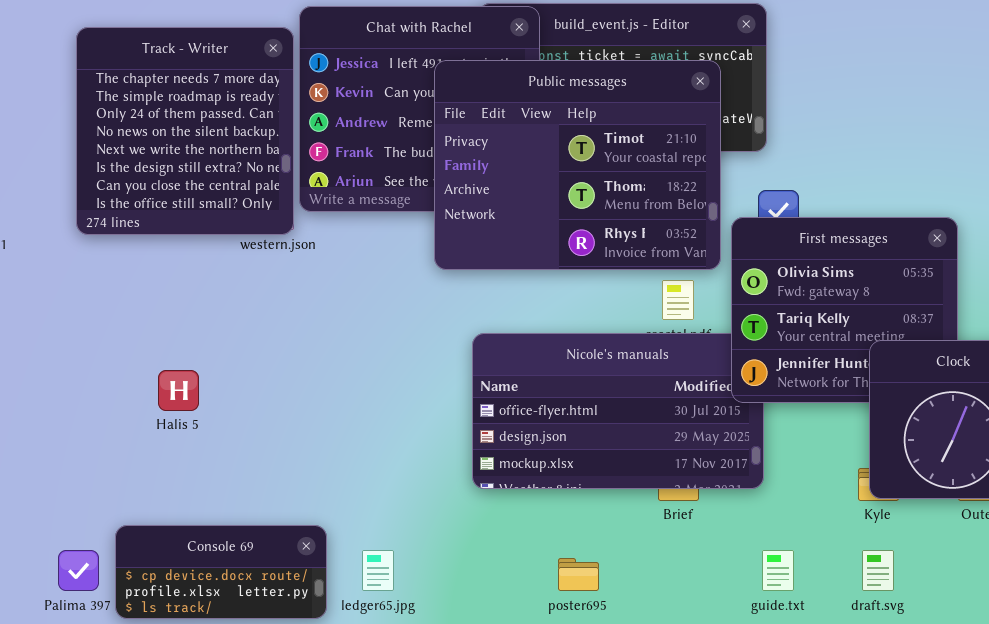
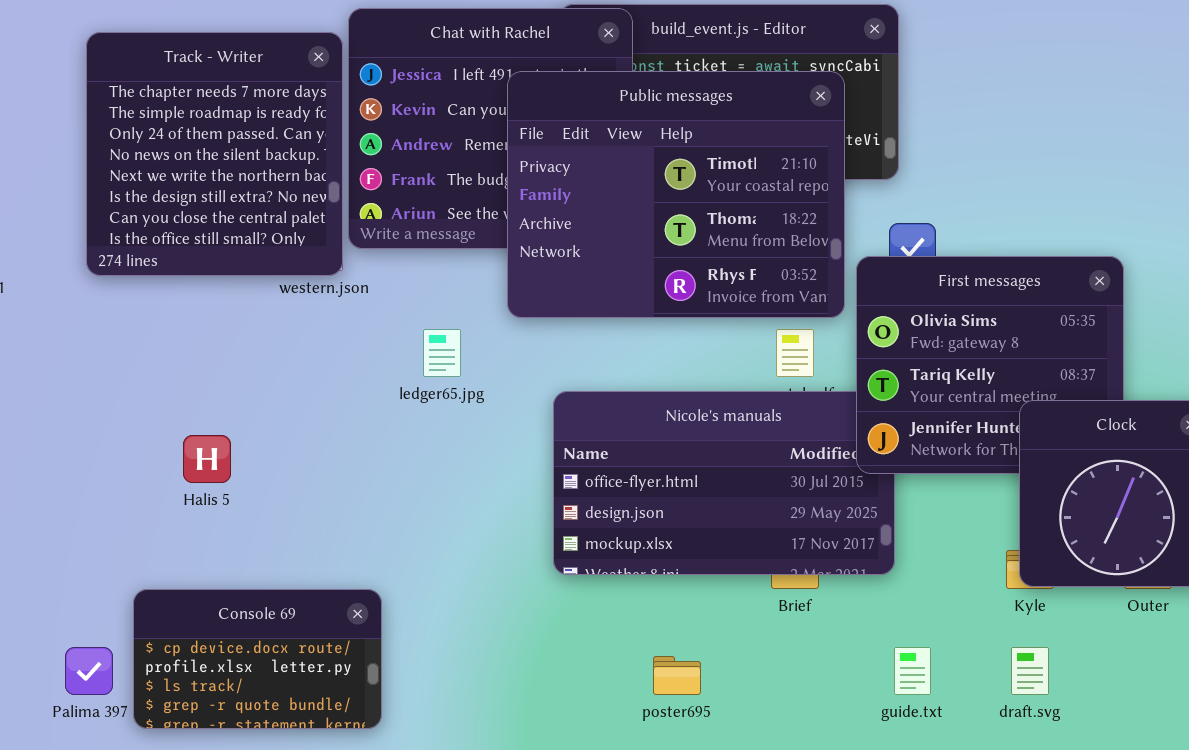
Console 69: [115,525,327,619] -> [133,589,382,729], resized
ledger65.jpg: [362,550,394,591] -> [423,329,461,377], moved

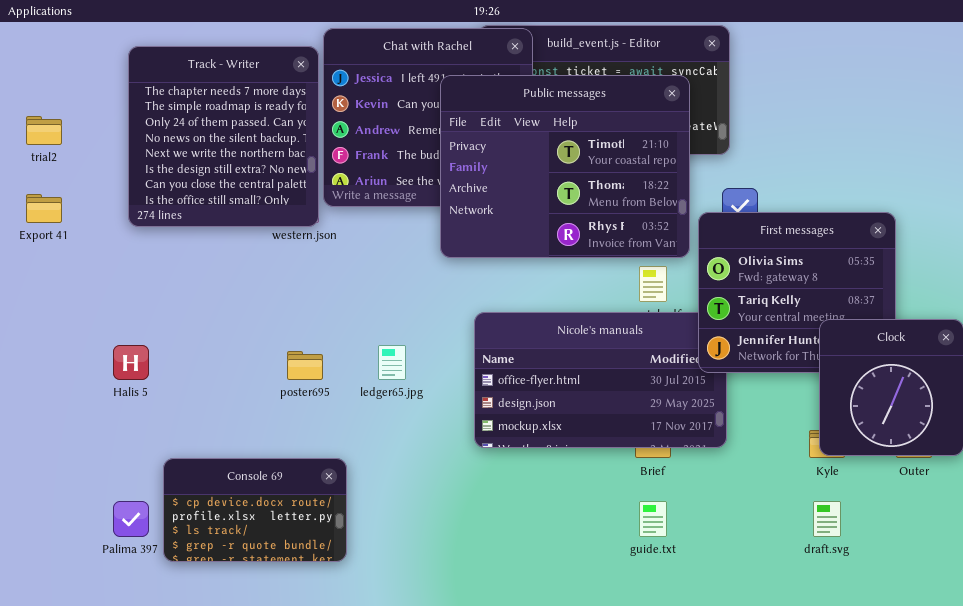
ledger65.jpg: [423,329,461,377] -> [378,345,406,380], moved
Halis 5: [183,435,231,483] -> [113,345,149,380], moved
guide.txt: [894,647,931,695] -> [639,501,667,537], moved
poster695: [653,656,701,695] -> [287,351,323,380], moved

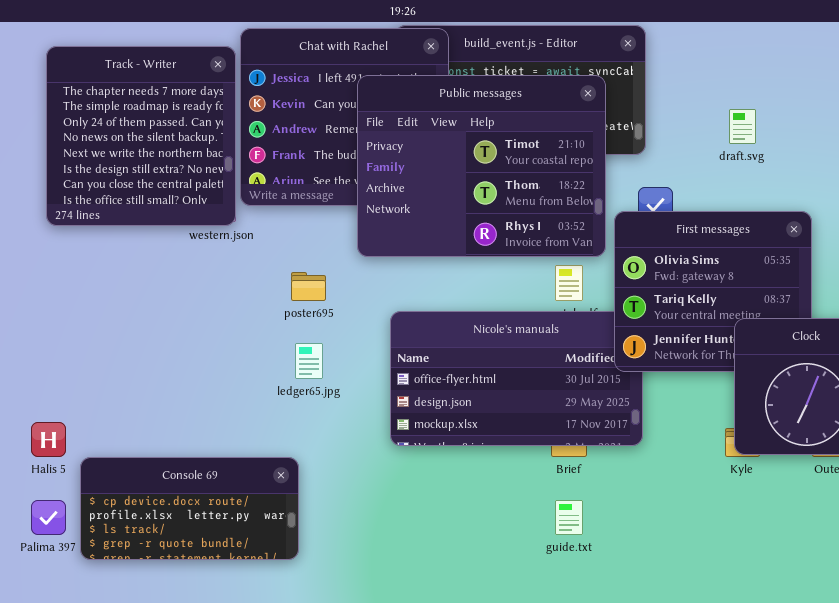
Halis 5: [113,345,149,380] -> [31,422,66,457], moved
poster695: [287,351,323,380] -> [291,272,326,301], moved
Console 69: [163,458,347,562] -> [80,457,299,560], resized
draft.svg: [813,501,841,537] -> [729,109,756,144], moved

